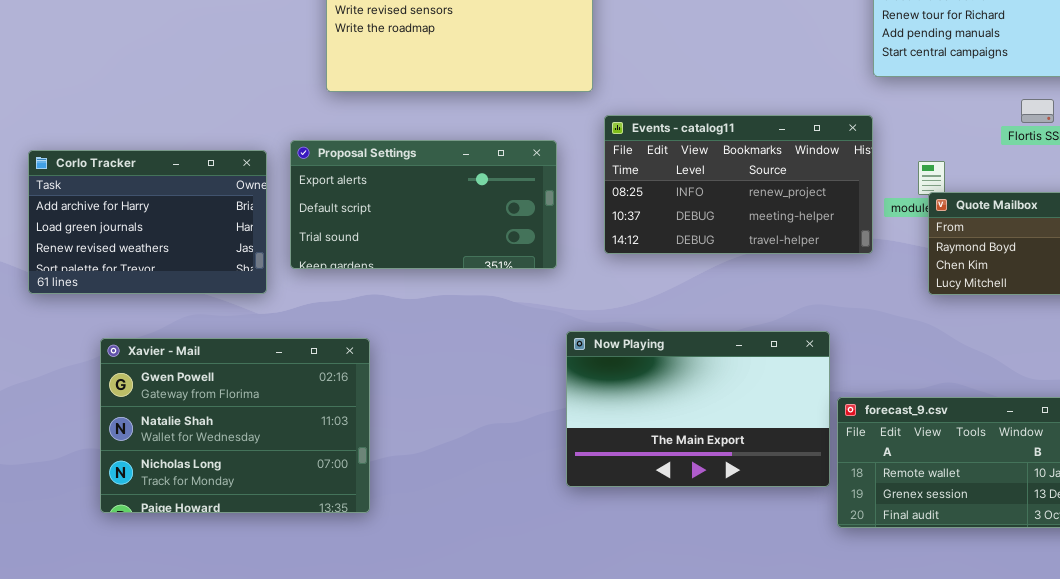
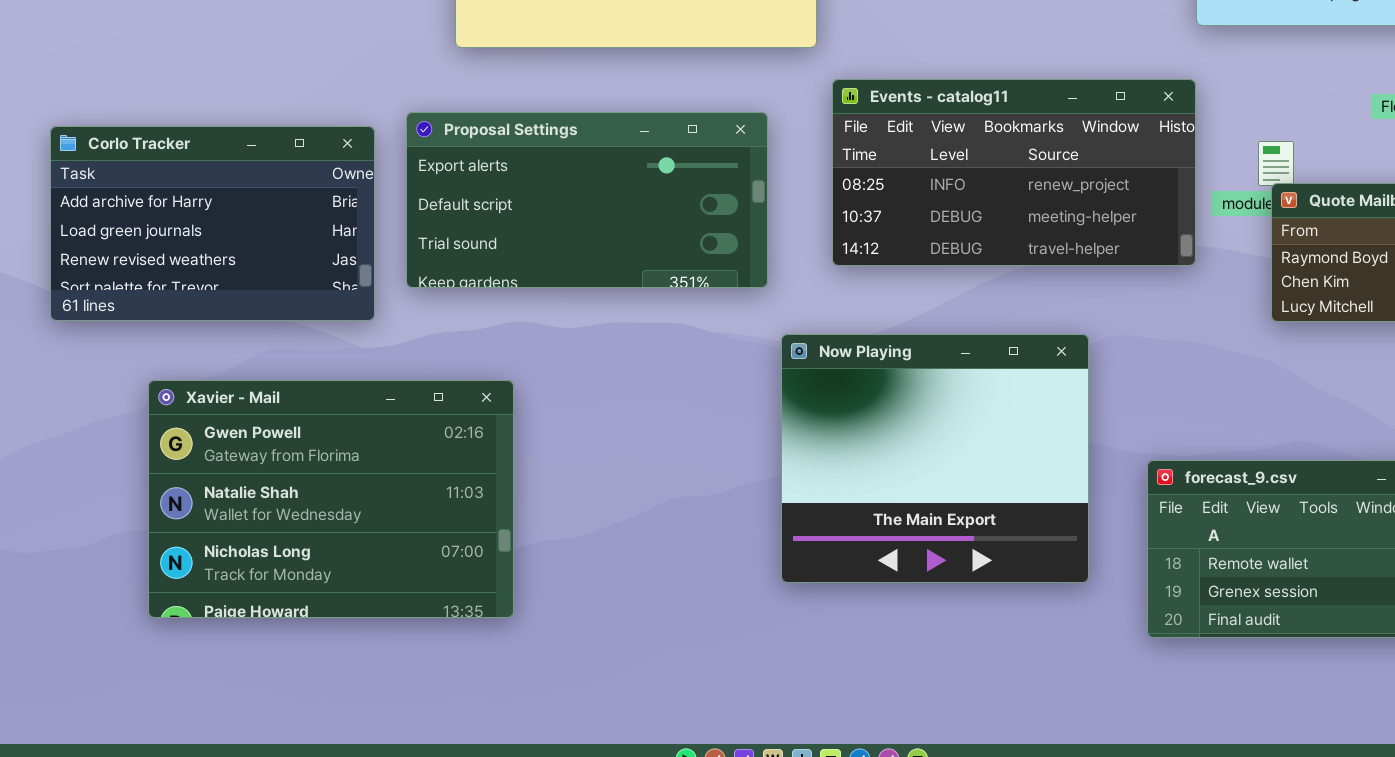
Now Playing: [566,331,830,487] -> [781,334,1089,583], resized

